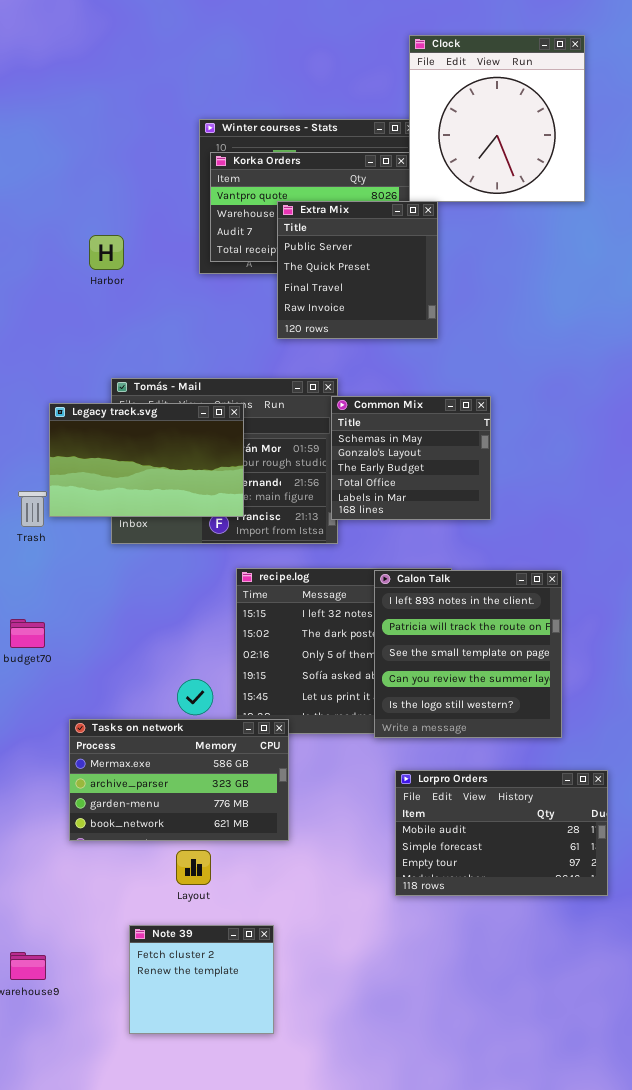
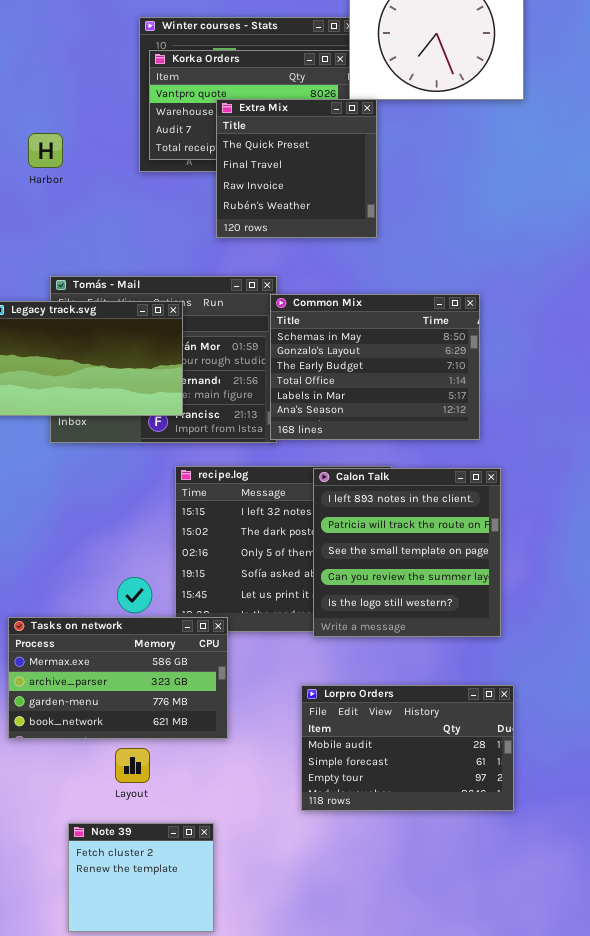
Extra Mix: [277,201,438,339] -> [216,99,377,238], scrolled down 1 row
Common Mix: [331,396,491,520] -> [270,294,480,440], resized
Lorpro Orders: [395,770,608,896] -> [301,685,514,811], moved

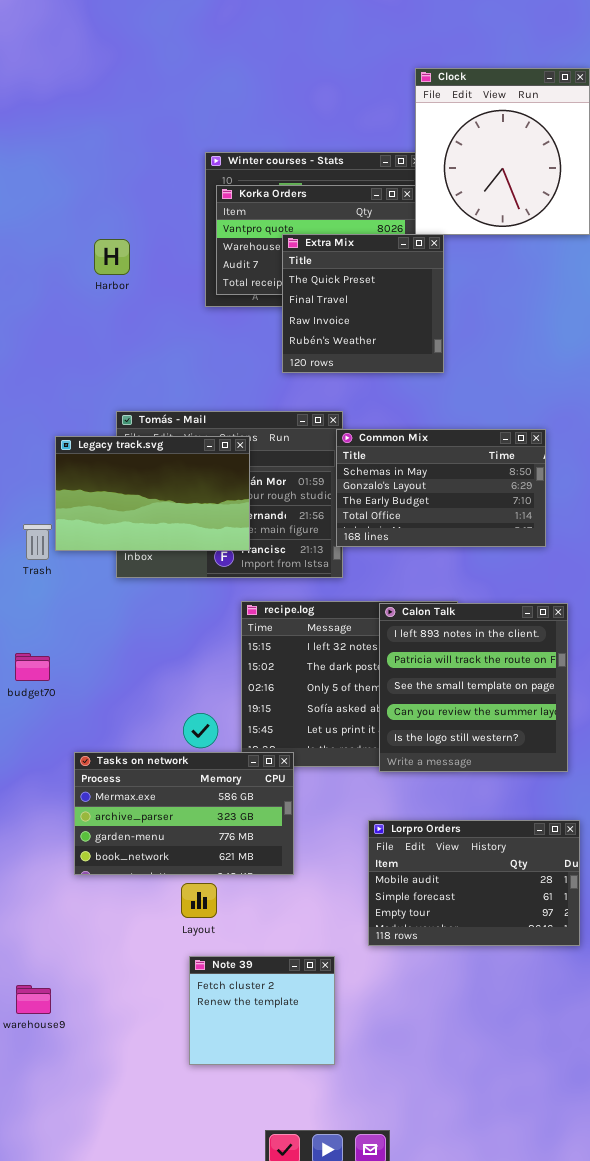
Harbor: [28,133,63,168] -> [94,239,130,275], moved
Common Mix: [270,294,480,440] -> [336,429,546,547], resized
Note 39: [68,823,214,932] -> [189,956,335,1065], moved

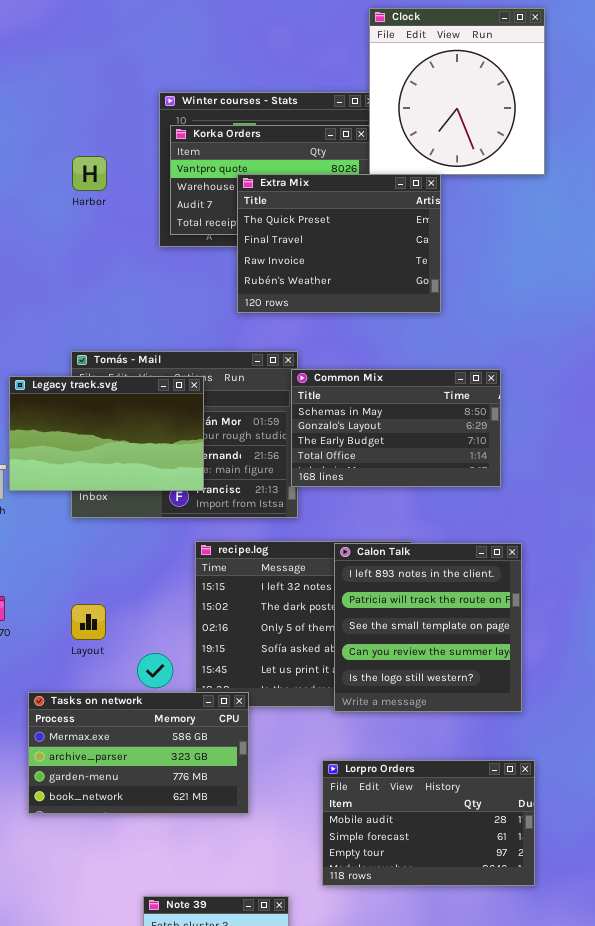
Extra Mix: [282,234,444,373] -> [237,174,441,313], resized
Harbor: [94,239,130,275] -> [72,156,107,191], moved
Layout: [181,883,217,918] -> [71,604,106,640], moved

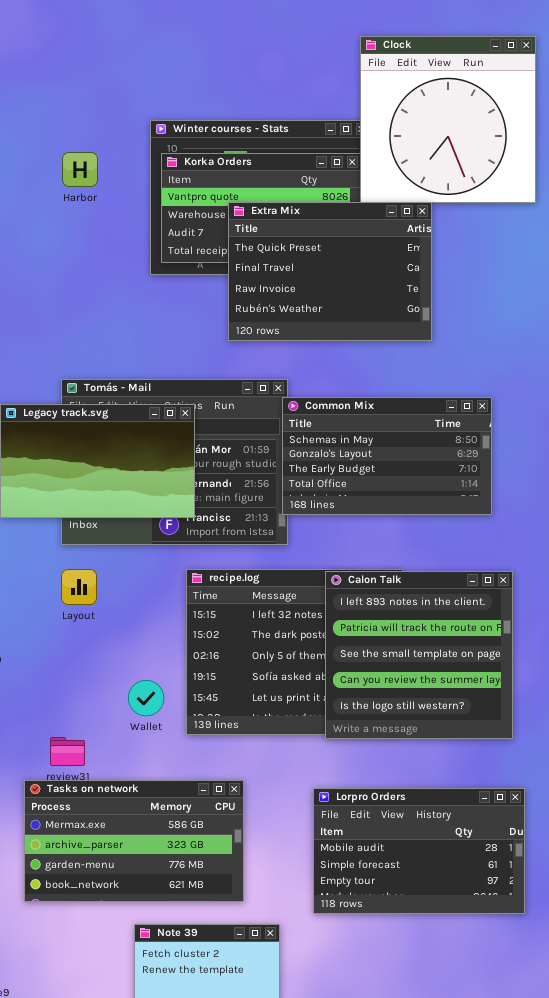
Harbor: [72,156,107,191] -> [62,152,98,187], moved
Layout: [71,604,106,640] -> [61,569,97,605], moved
Tasks on network: [28,692,249,814] -> [24,780,244,902], moved

